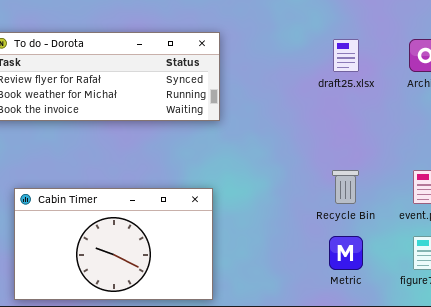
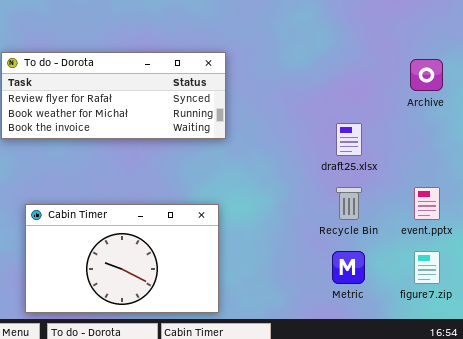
draft25.xlsx: [333,39,359,72] -> [336,123,362,156], moved

